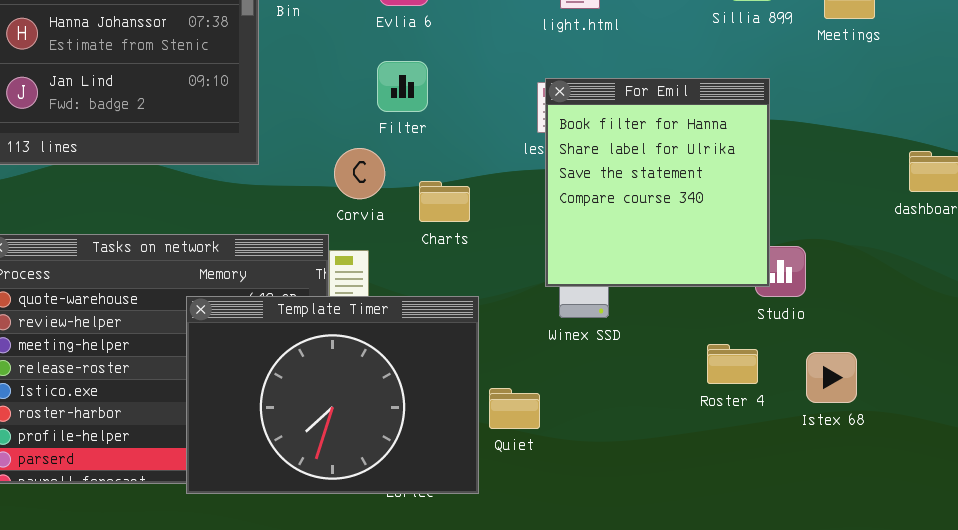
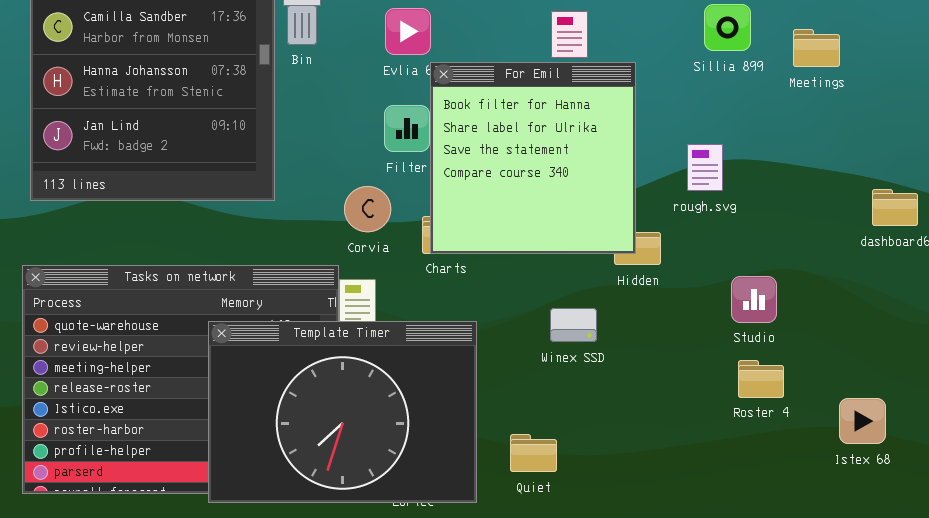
For Emil: [545,78,770,287] -> [430,62,636,254], moved
Roster 4: [707,344,758,384] -> [738,360,784,398], moved
Istex 68: [806,352,857,403] -> [839,398,886,444], moved
Quiet: [489,388,540,429] -> [510,434,557,472], moved

